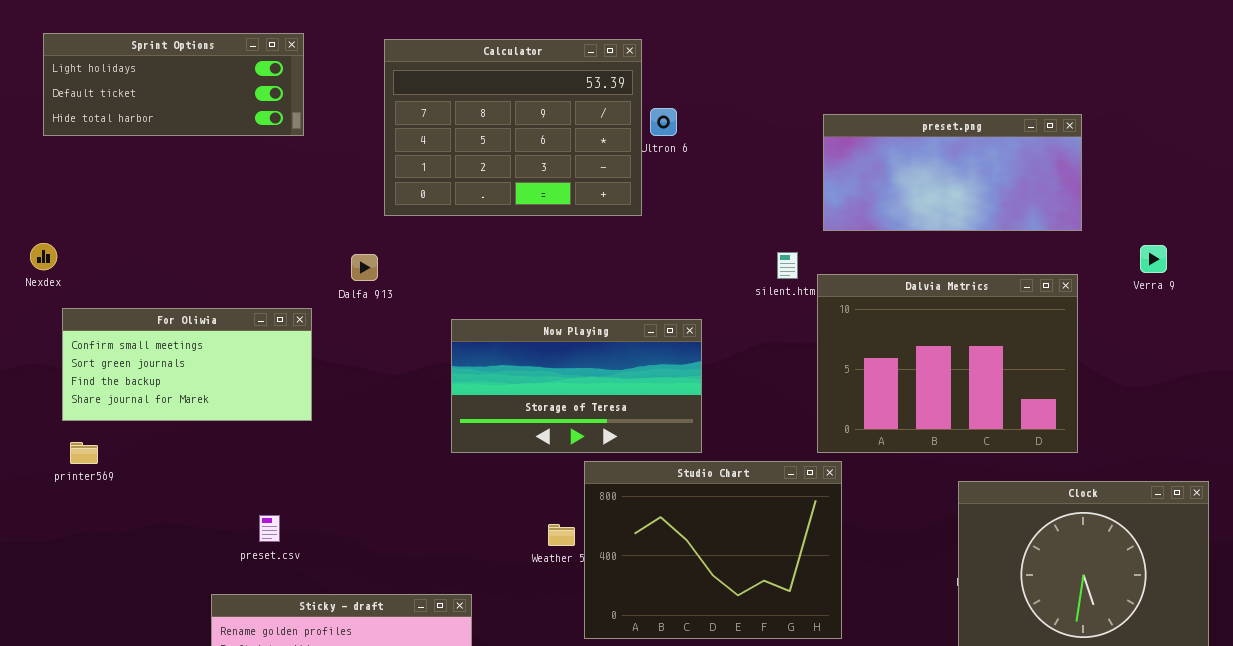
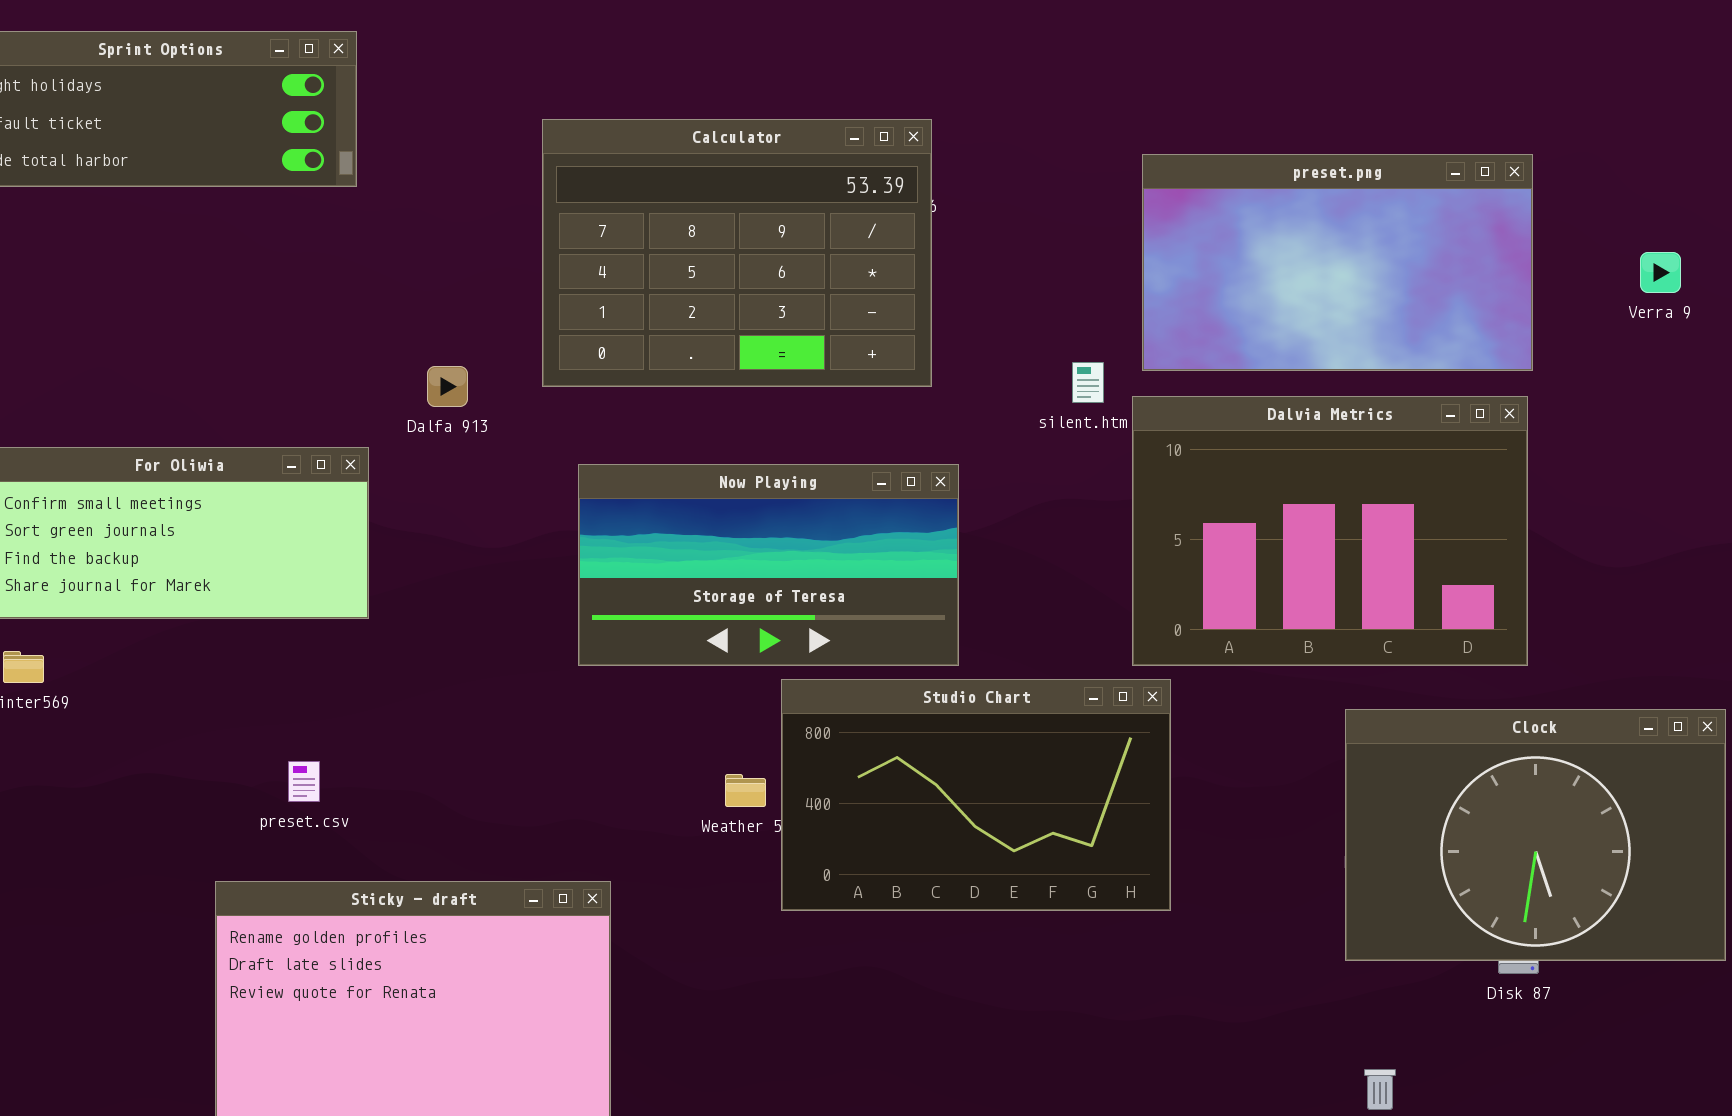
Calculator: [384,39,642,216] -> [542,119,932,387], moved
preset.png: [823,114,1082,231] -> [1142,154,1533,371], resized
Verra 9: [1140,245,1167,273] -> [1640,252,1681,293], moved
Studio Chart: [584,461,842,639] -> [781,679,1171,911], resized

